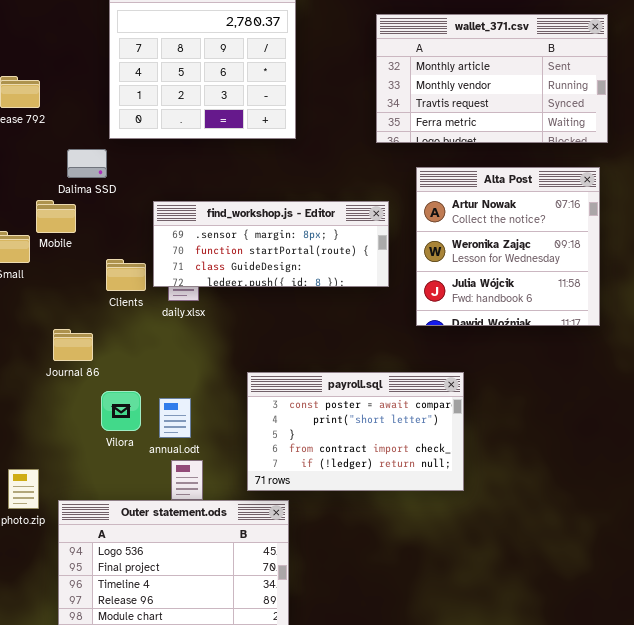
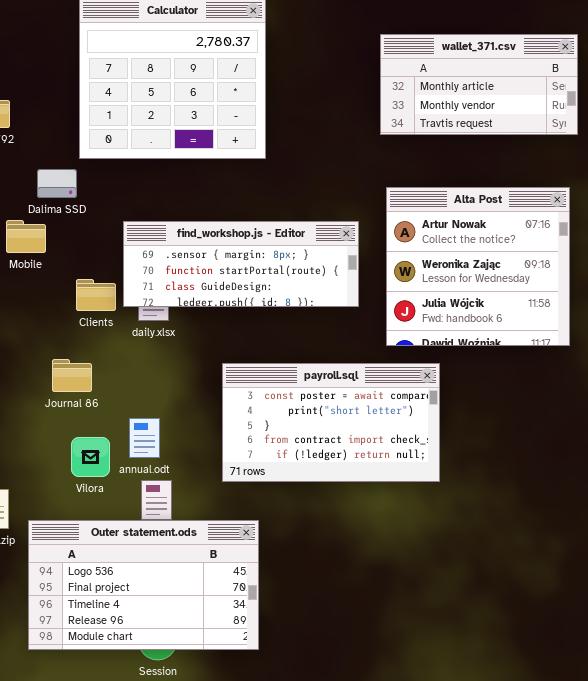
wallet_371.csv: [376,14,608,143] -> [380,34,578,135], resized
Journal 86: [53,329,93,361] -> [52,359,92,392], moved
payroll.sql: [247,372,464,491] -> [222,363,440,482], moved
Vilora: [101,391,141,431] -> [71,437,110,477], moved

